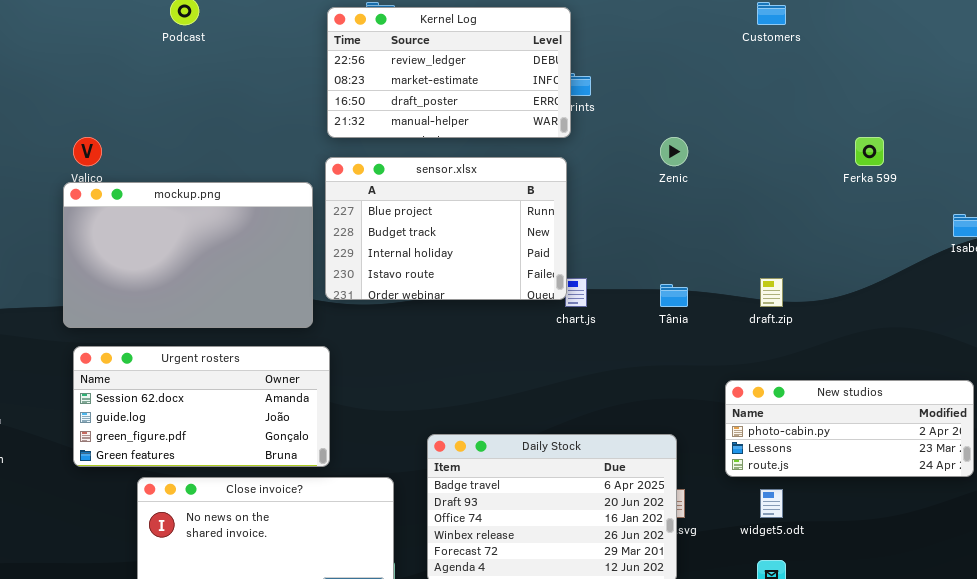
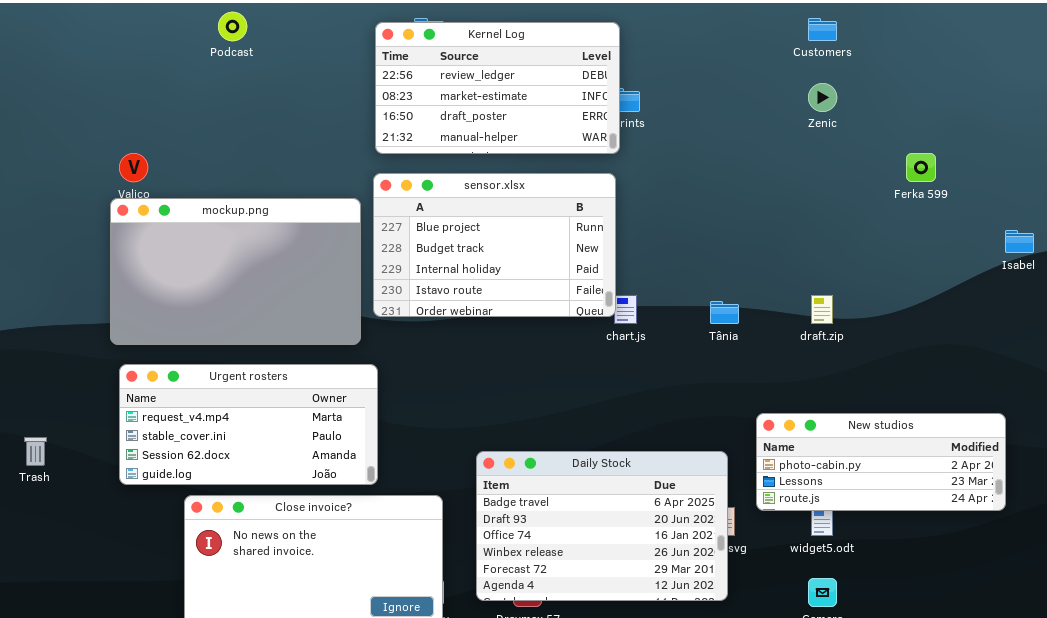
Zenic: [660,137,688,166] -> [808,83,837,112], moved
Urgent rosters: [73,346,330,467] -> [119,364,378,485], scrolled up 2 rows
New studios: [725,380,974,477] -> [756,413,1006,511], moved

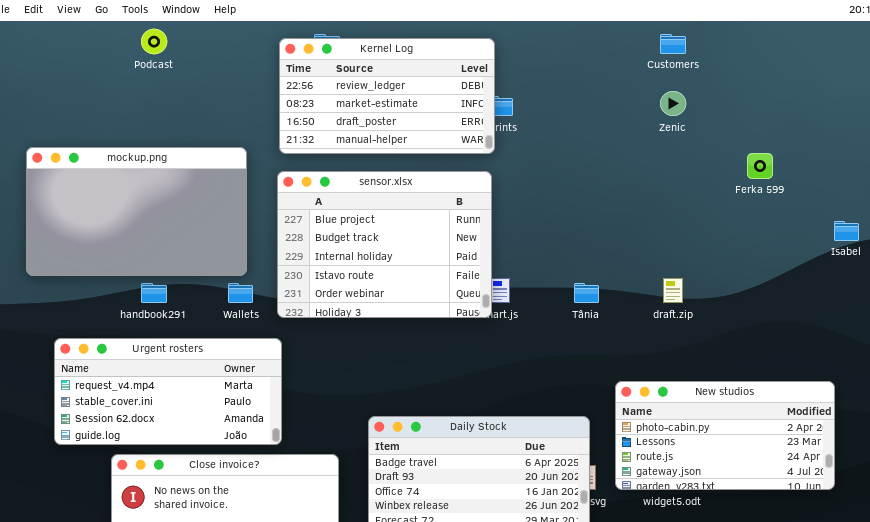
sensor.xlsx: [373,173,616,317] -> [277,171,492,318], resized
mockup.png: [110,198,361,345] -> [26,147,247,276], moved
New studios: [756,413,1006,511] -> [615,381,835,490], resized

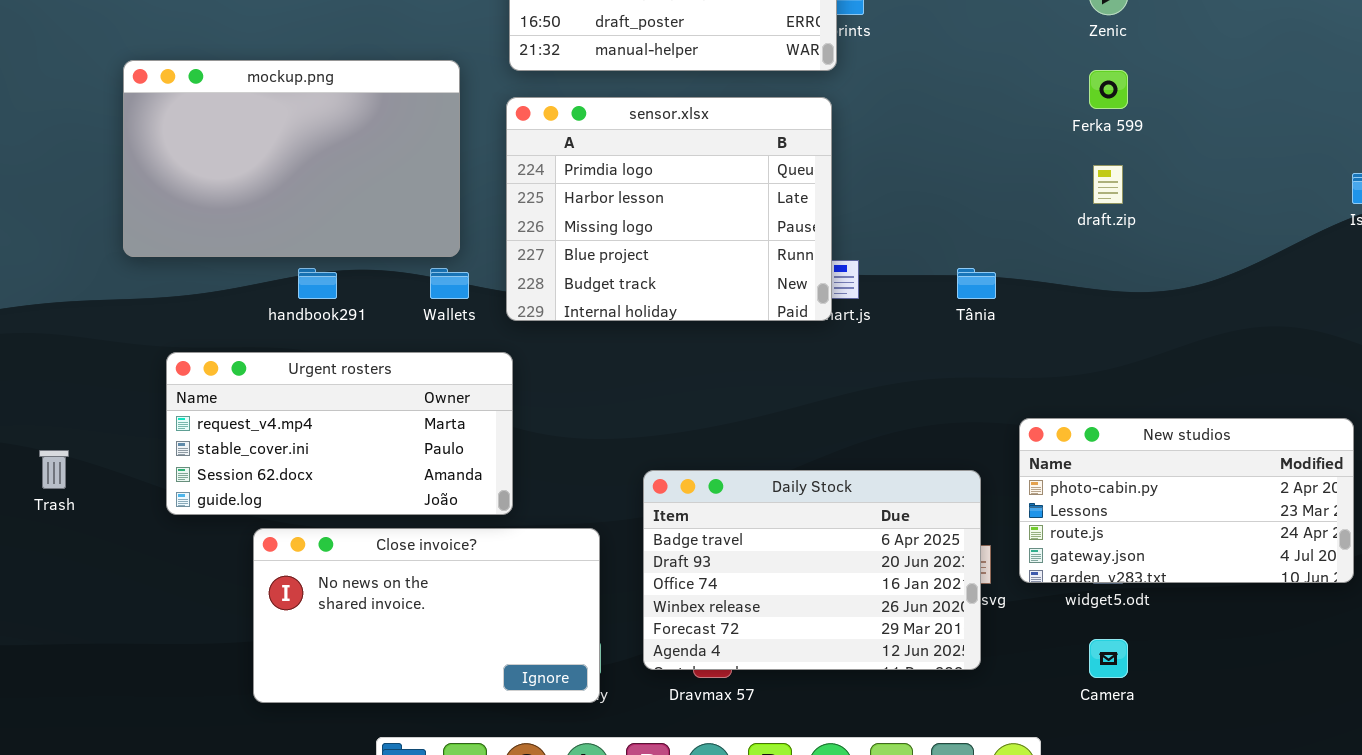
Ferka 599: [747,153,773,179] -> [1089,70,1128,109], moved
sensor.xlsx: [277,171,492,318] -> [506,97,832,321], scrolled up 3 rows
draft.zip: [663,278,683,303] -> [1093,165,1123,204], moved

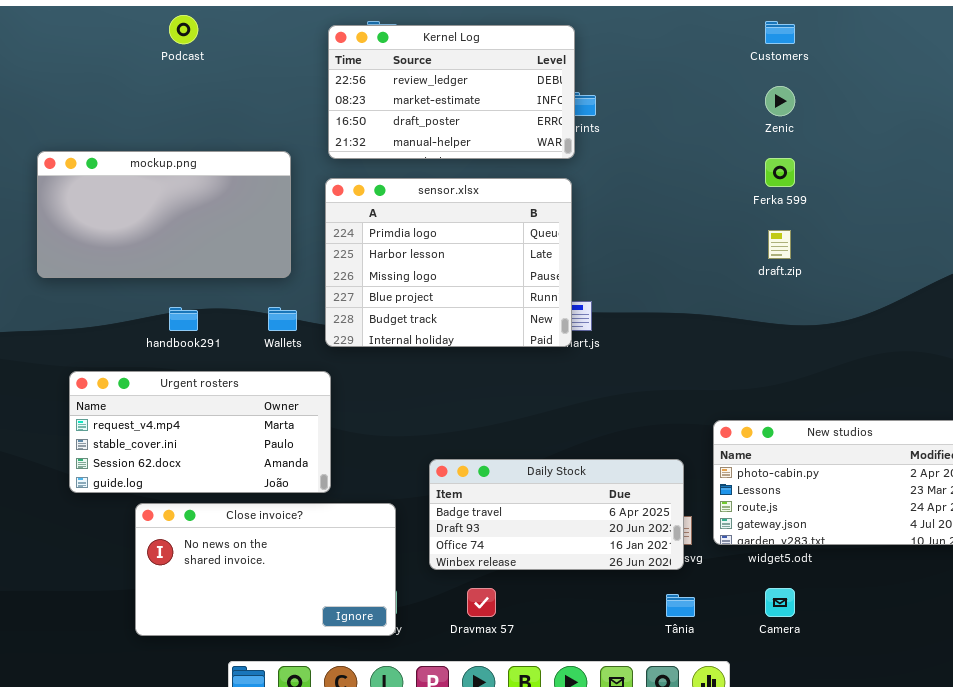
mockup.png: [123,60,460,257] -> [37,151,291,278], resized
Tânia: [957,268,996,299] -> [666,594,695,617], moved
Daily Stock: [643,470,981,670] -> [429,459,684,570], resized

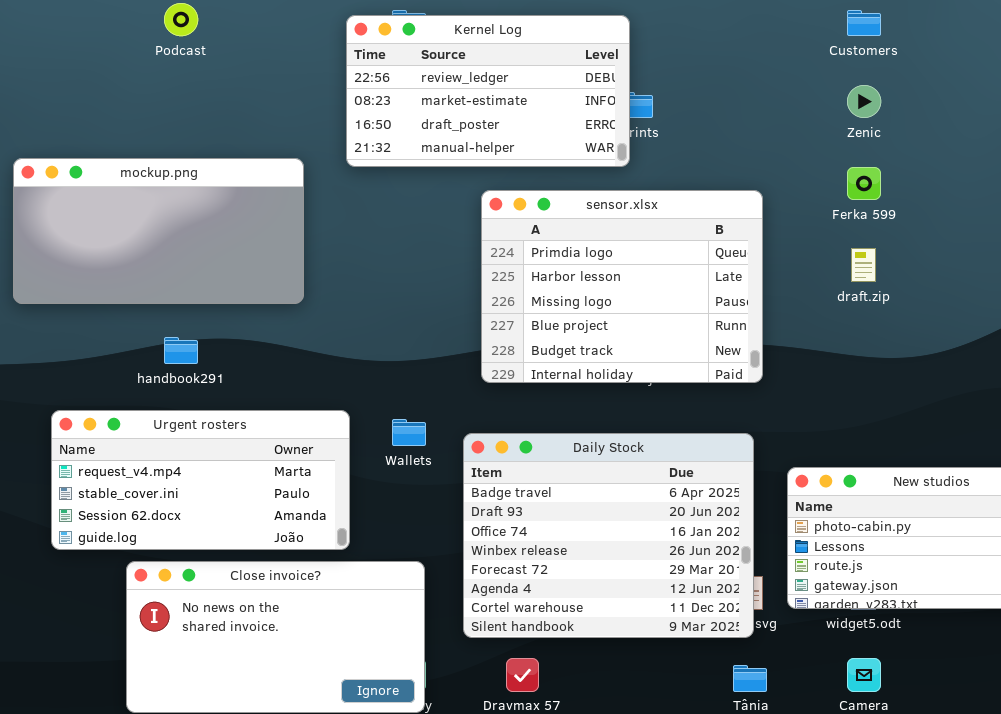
sensor.xlsx: [325,178,572,347] -> [481,190,763,383], moved
Wallets: [268,307,297,331] -> [392,419,426,446], moved
Daily Stock: [429,459,684,570] -> [463,433,754,638], resized

